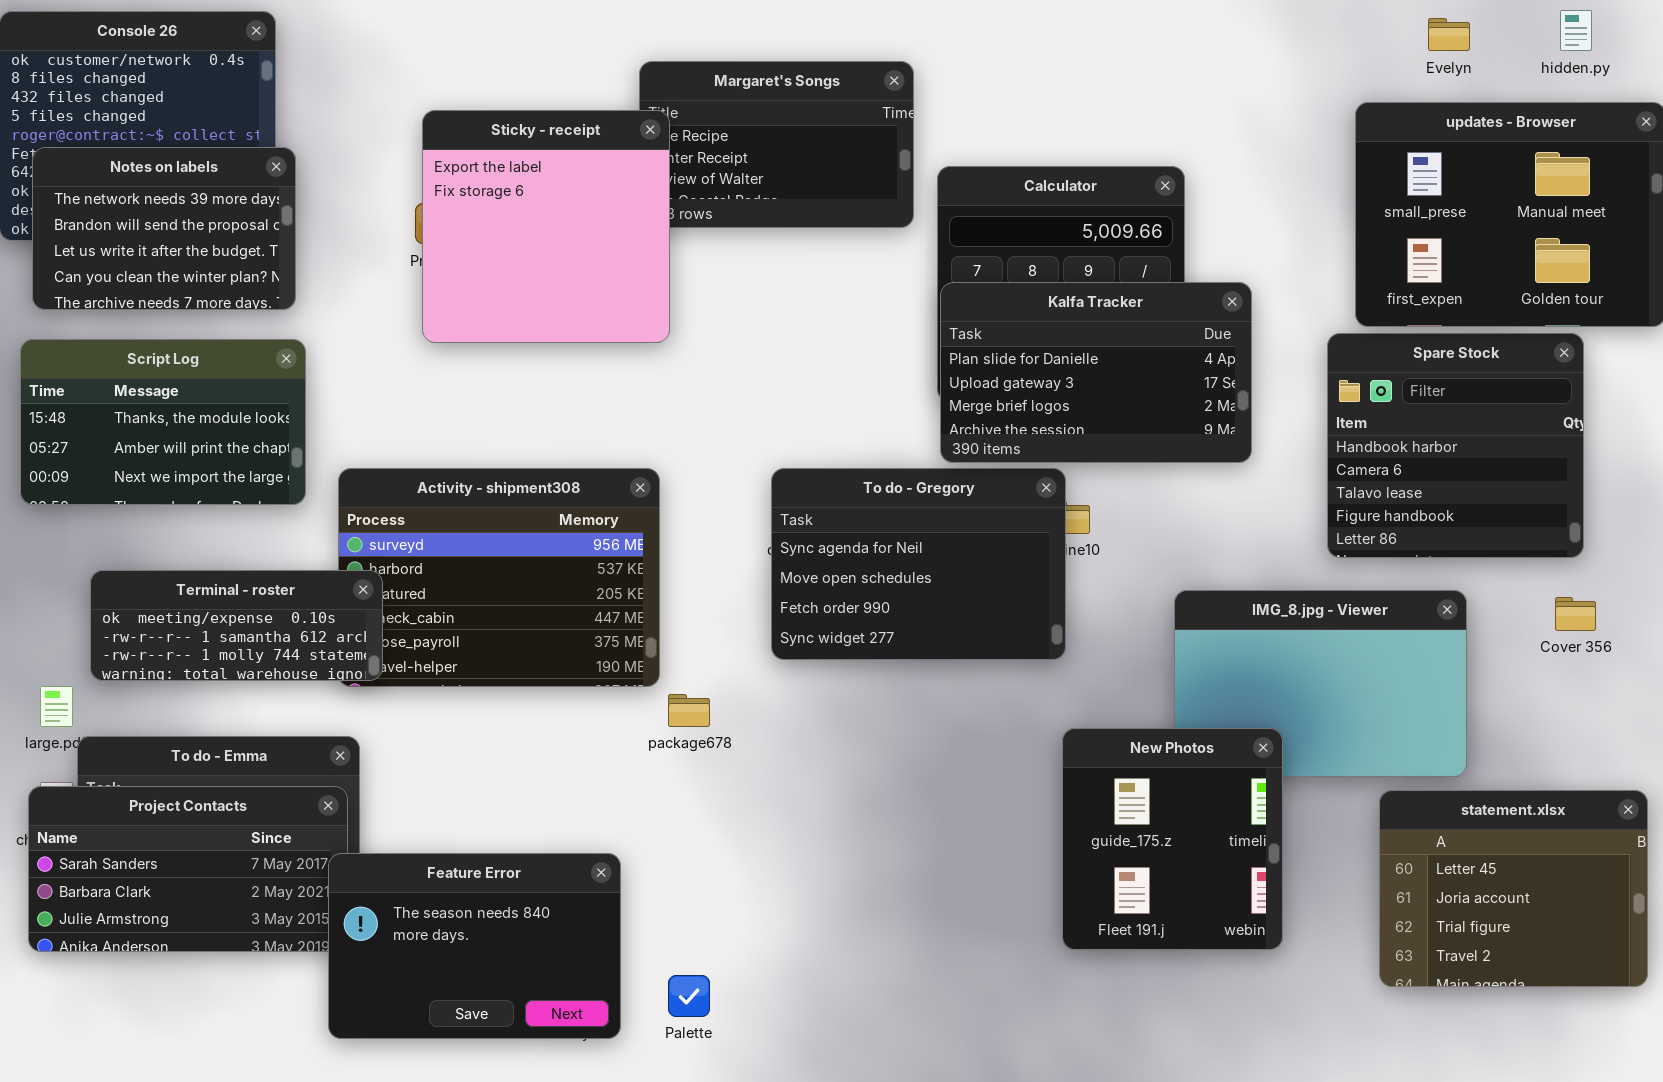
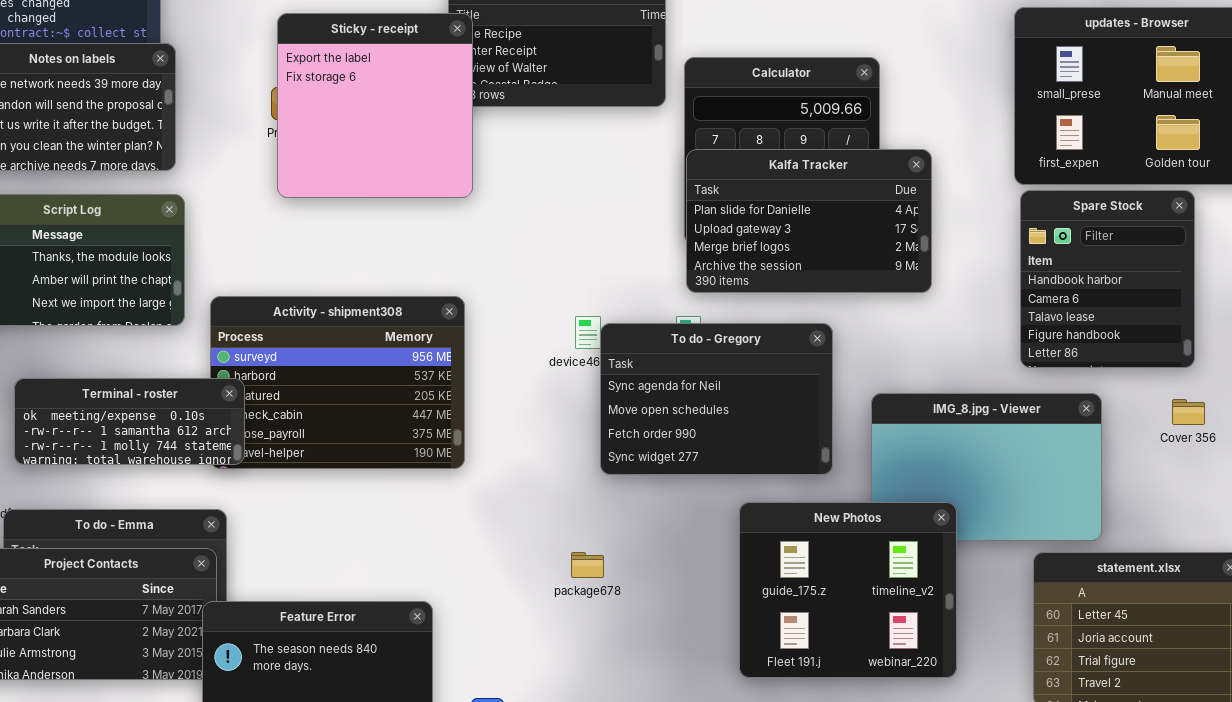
Spare Stock: [1327,333,1584,558] -> [1020,190,1195,368], resized
To do - Gregory: [771,468,1066,660] -> [600,323,833,475], moved
package678: [668,694,710,727] -> [571,552,604,578], moved
New Photos: [1062,728,1283,950] -> [739,502,957,678], resized

